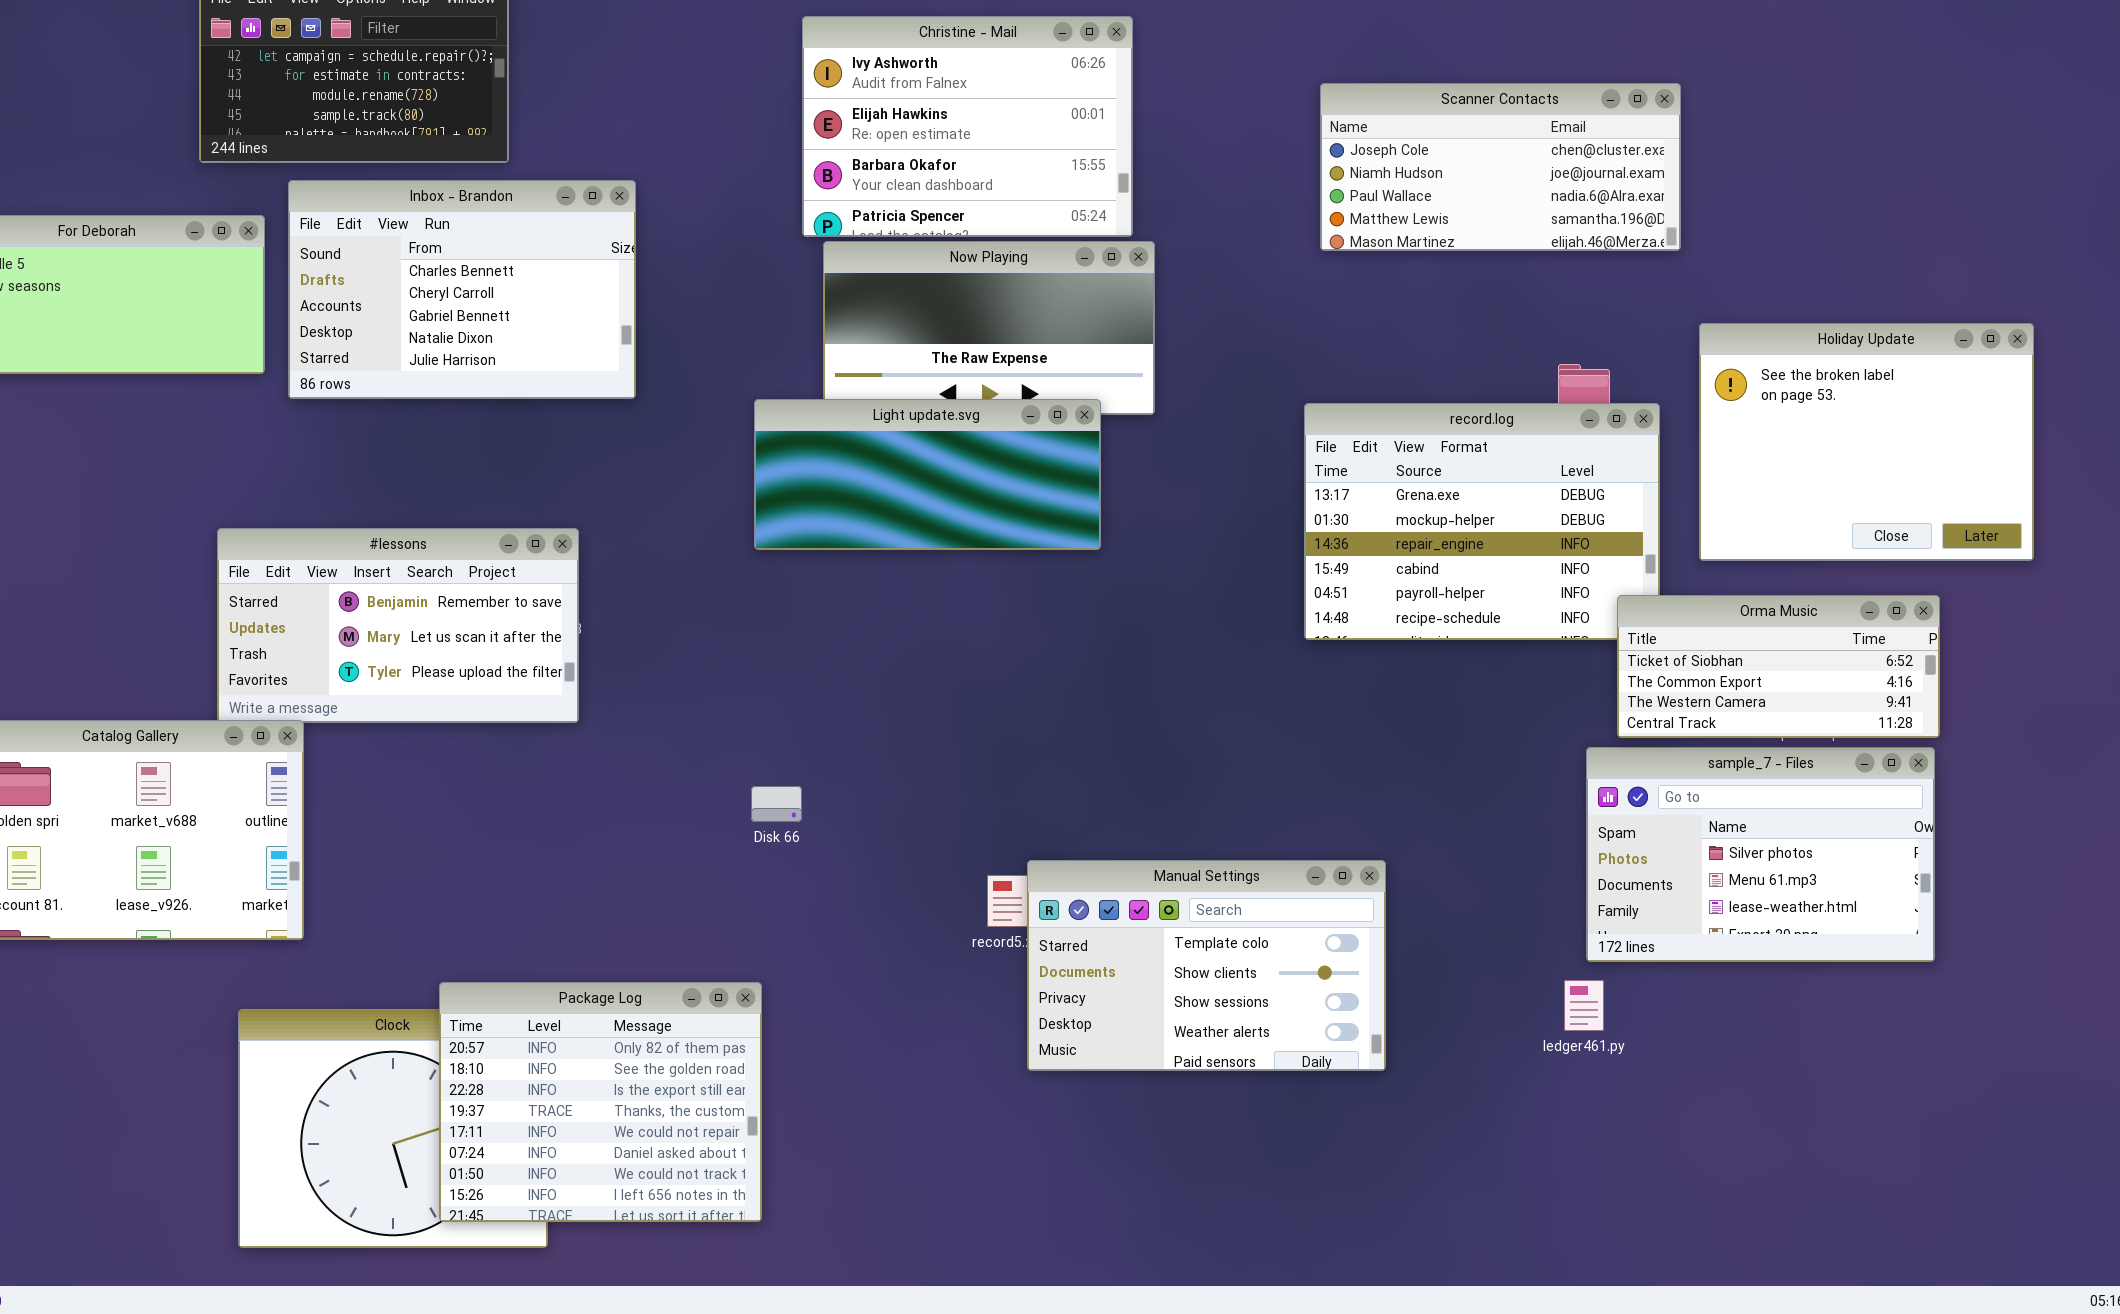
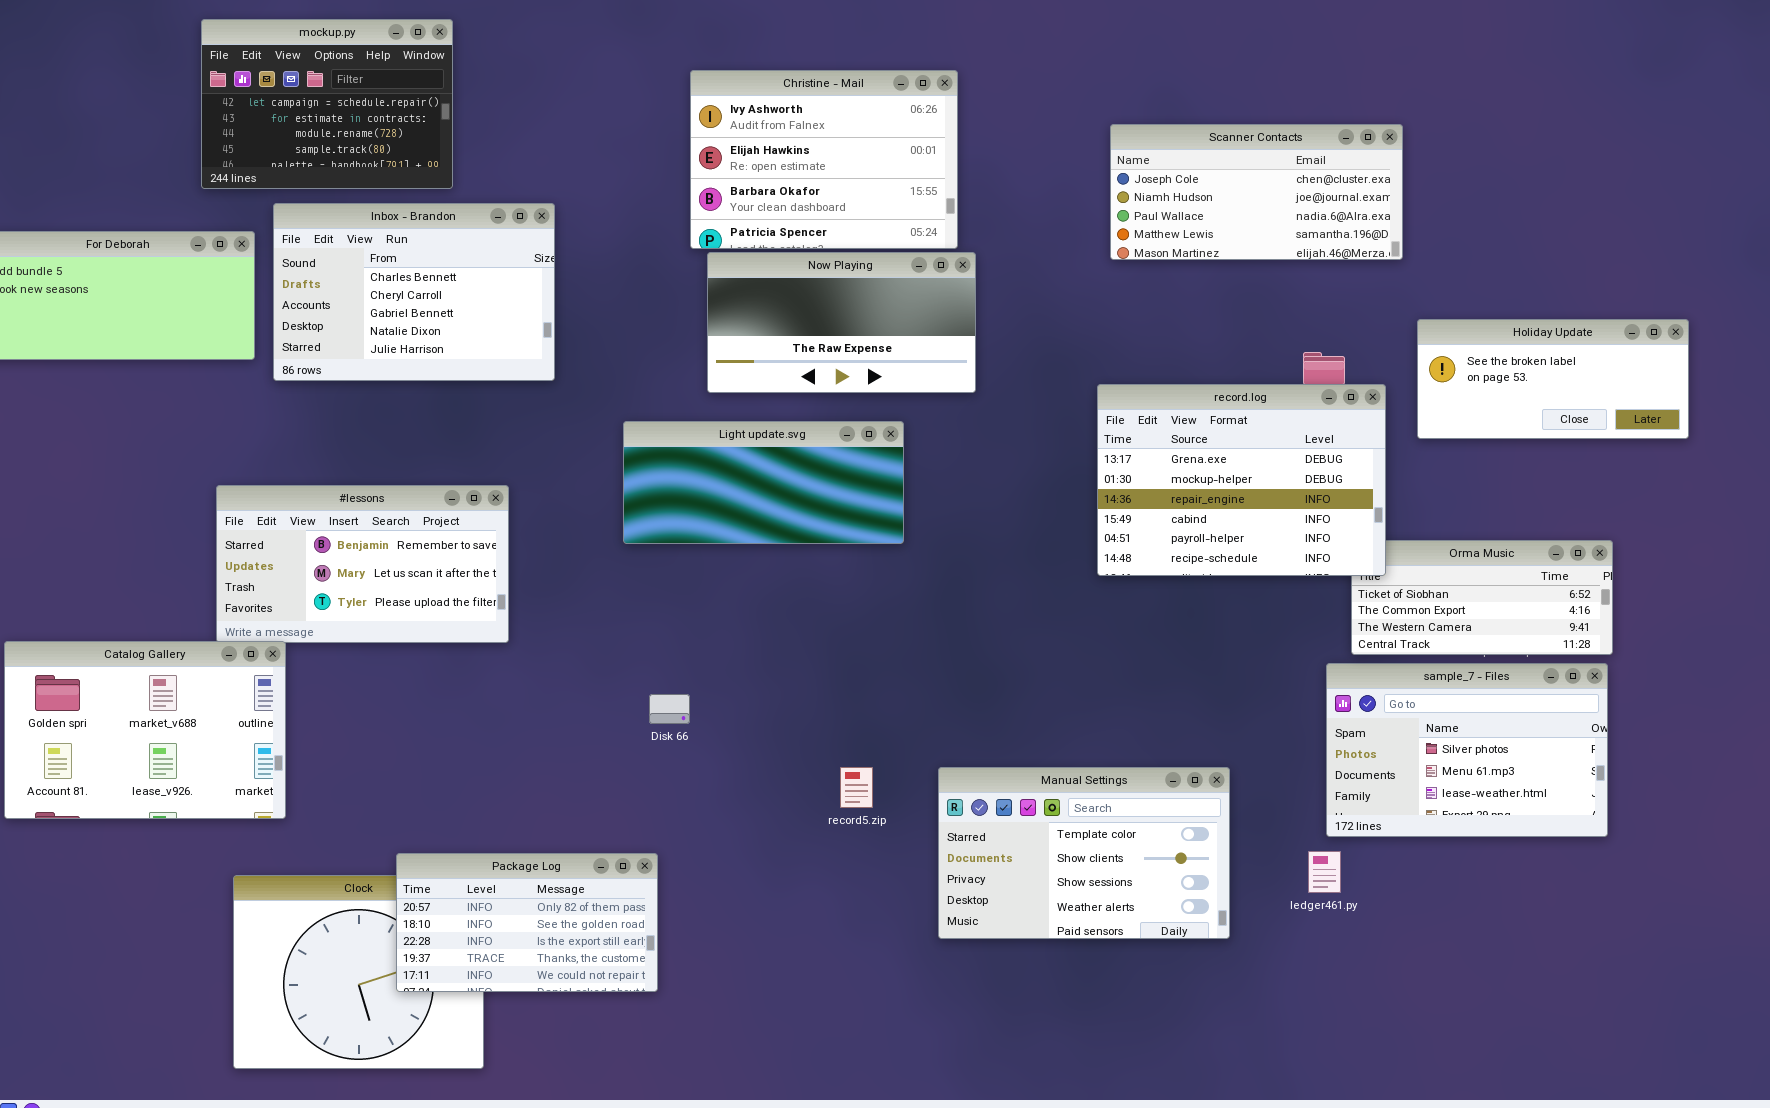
Holiday Update: [1699,323,2034,561] -> [1417,319,1689,439], resized
Light update.svg: [754,399,1101,550] -> [623,421,904,544], moved
record.log: [1304,403,1660,640] -> [1097,384,1386,576], raised
Manual Settings: [1027,860,1386,1071] -> [938,767,1230,939], moved
Package Log: [439,982,762,1222] -> [396,853,658,992], resized

